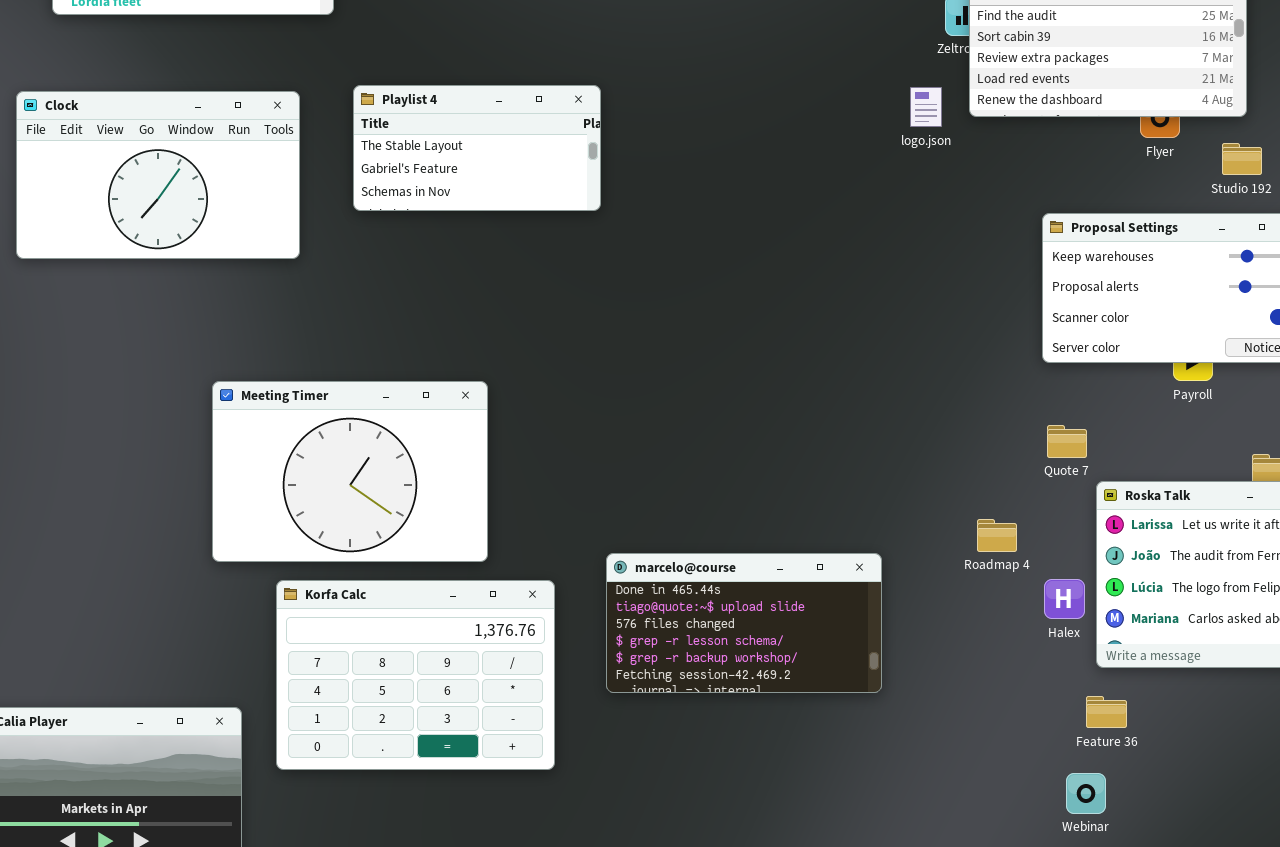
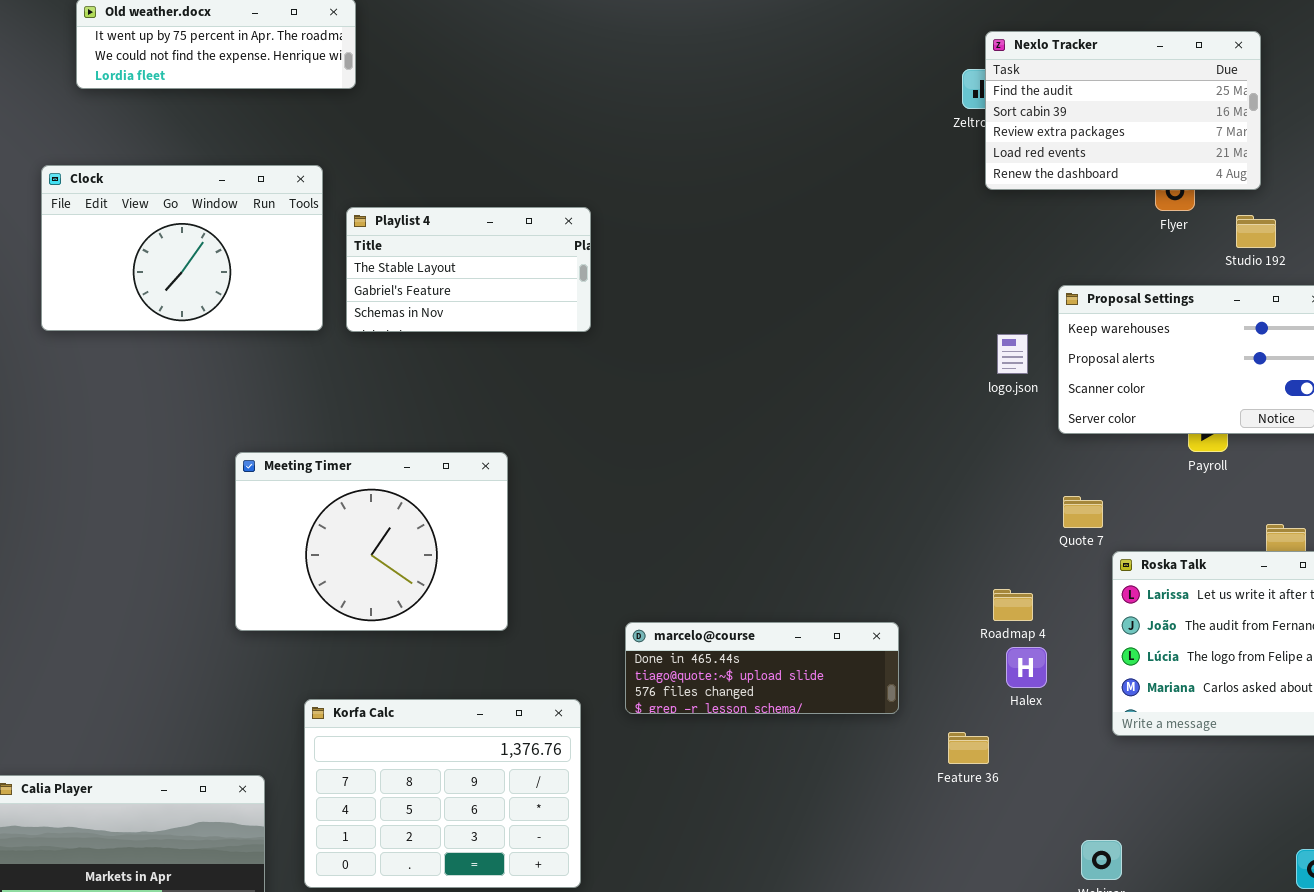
Playlist 4: [353,85,601,211] -> [346,207,591,332], moved
logo.json: [910,87,942,127] -> [997,334,1028,374], moved
marcelo@course: [606,553,882,693] -> [625,622,899,714], resized
Halex: [1044,579,1085,619] -> [1006,647,1047,688], moved
Korfa Calc: [276,580,555,770] -> [304,699,581,888], moved
Feature 36: [1086,696,1127,728] -> [948,732,989,764], moved

